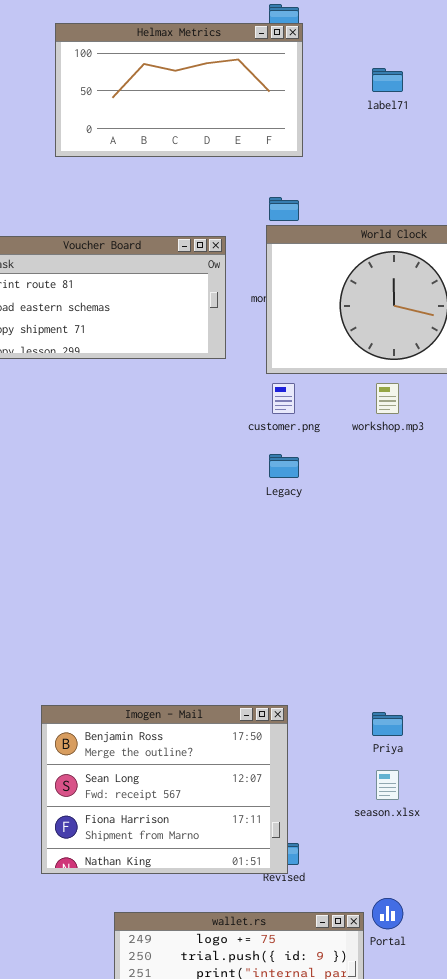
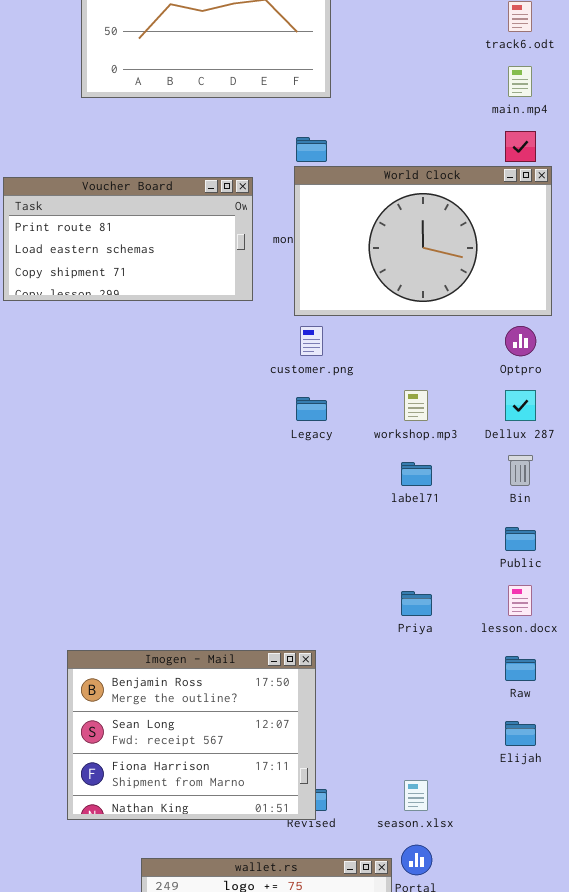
label71: [372,68,403,92] -> [401,462,432,486], moved
workshop.mp3: [376,383,399,414] -> [404,390,428,421], moved
Priya: [372,712,403,736] -> [401,591,432,616], moved
season.xlsx: [376,770,399,800] -> [404,780,428,811], moved

